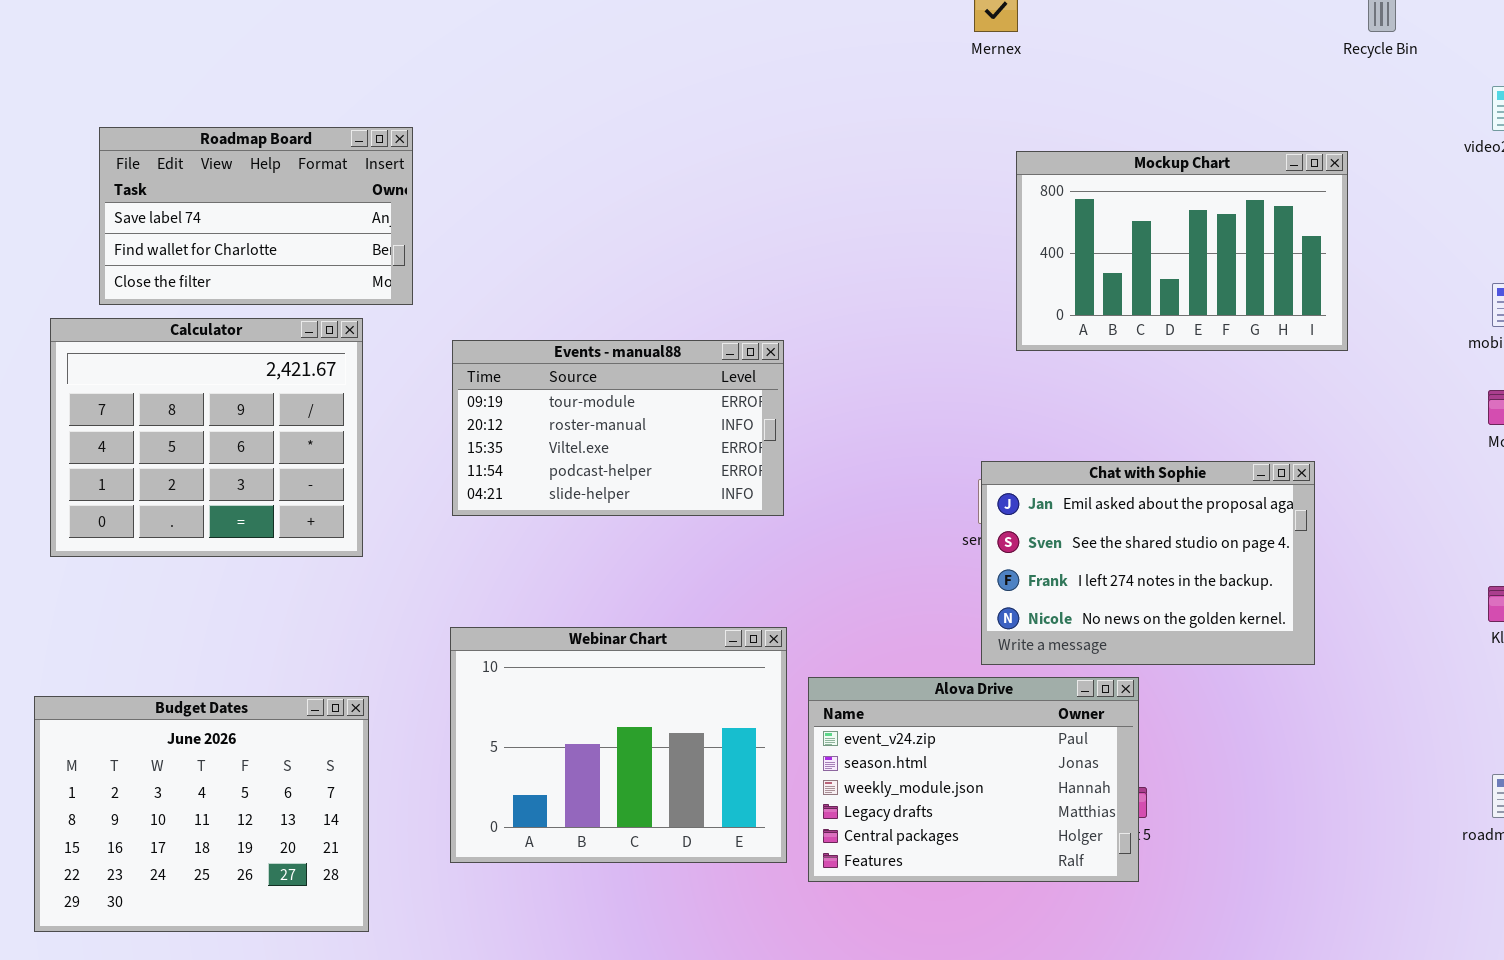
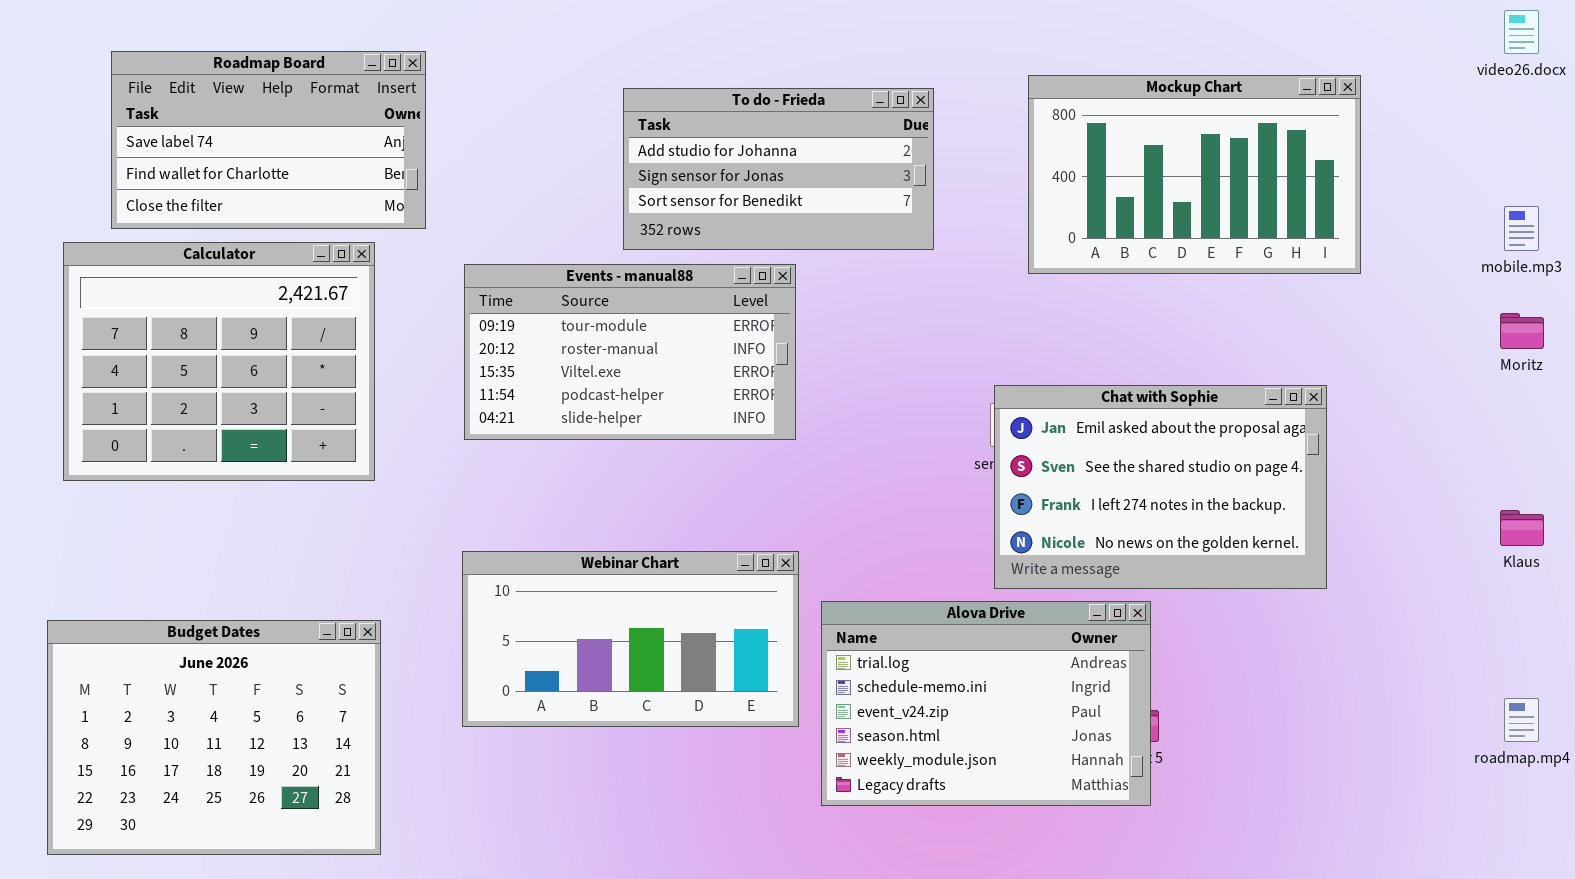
To do - Frieda: none -> [623,88,934,250], opened
Webinar Chart: [450,627,787,863] -> [462,551,799,727], resized
Alova Drive: [808,677,1139,882] -> [821,601,1151,806], scrolled up 2 rows

